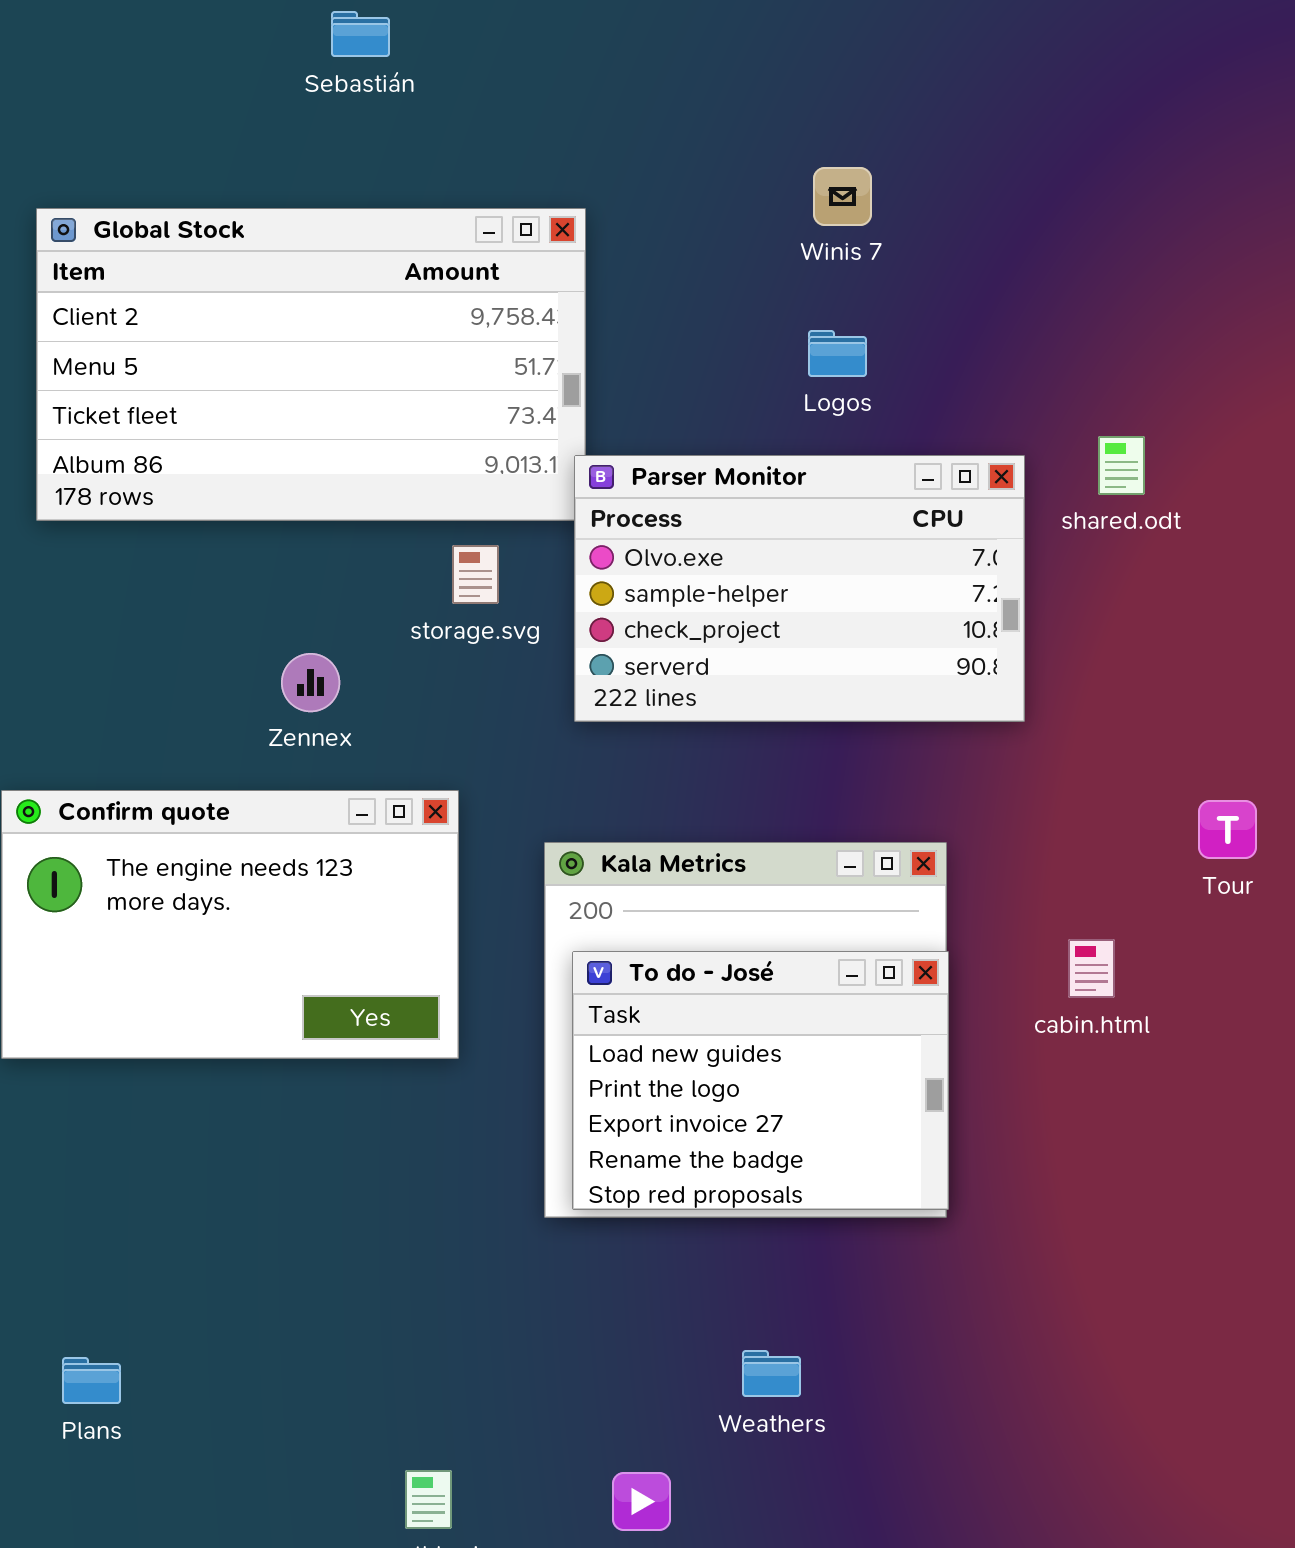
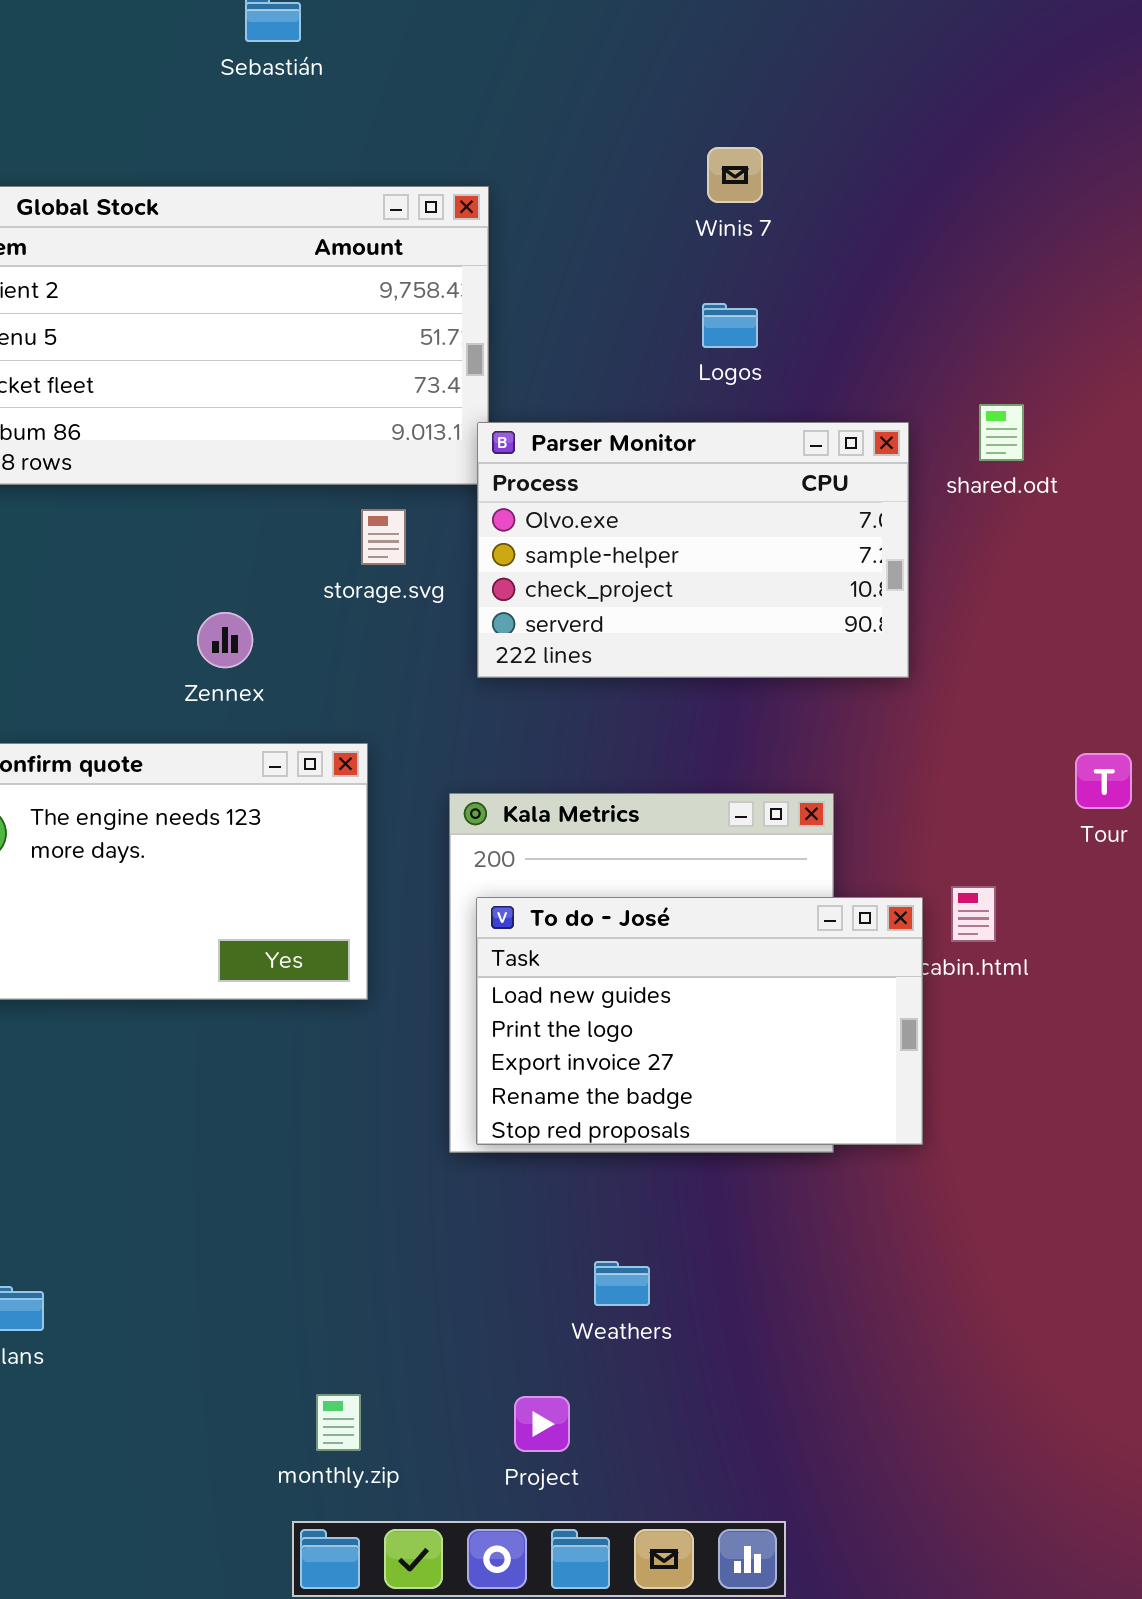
To do - José: [572,951,949,1210] -> [476,897,923,1145], resized
Weathers: [742,1350,801,1397] -> [594,1261,650,1306], moved

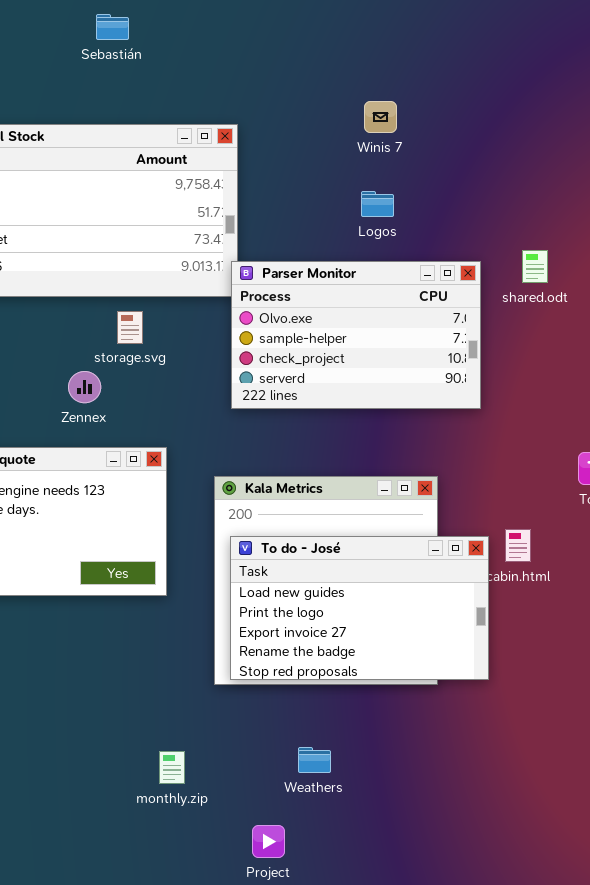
storage.svg: [361,509,406,565] -> [117,311,143,344], moved
monthly.zip: [316,1394,361,1451] -> [159,751,185,784], moved

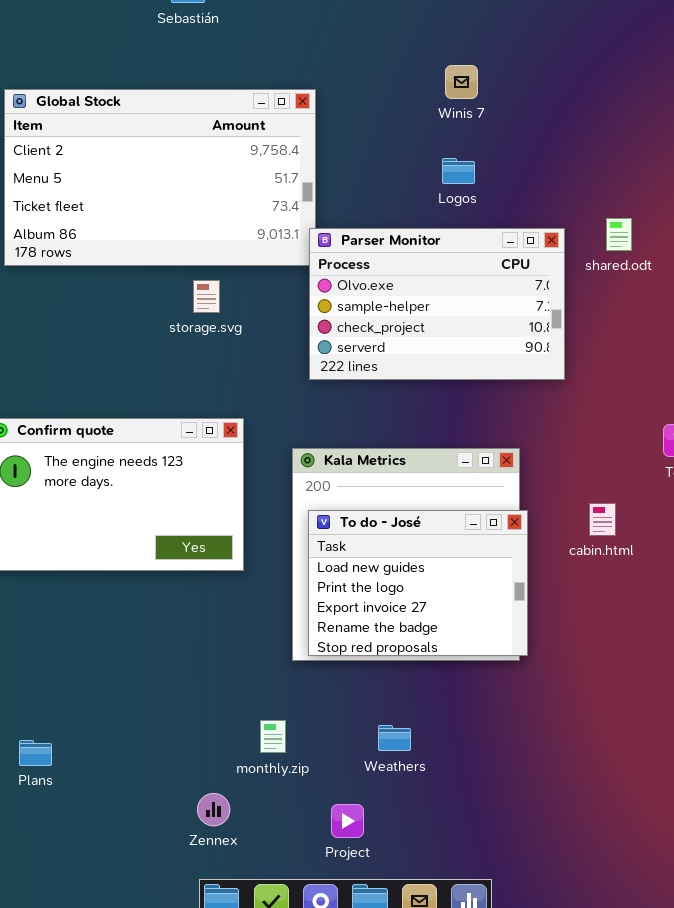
Zennex: [68,371,101,403] -> [197,793,230,826], moved
To do - José: [230,536,489,680] -> [308,510,528,656], resized
monthly.zip: [159,751,185,784] -> [260,720,286,753], moved

